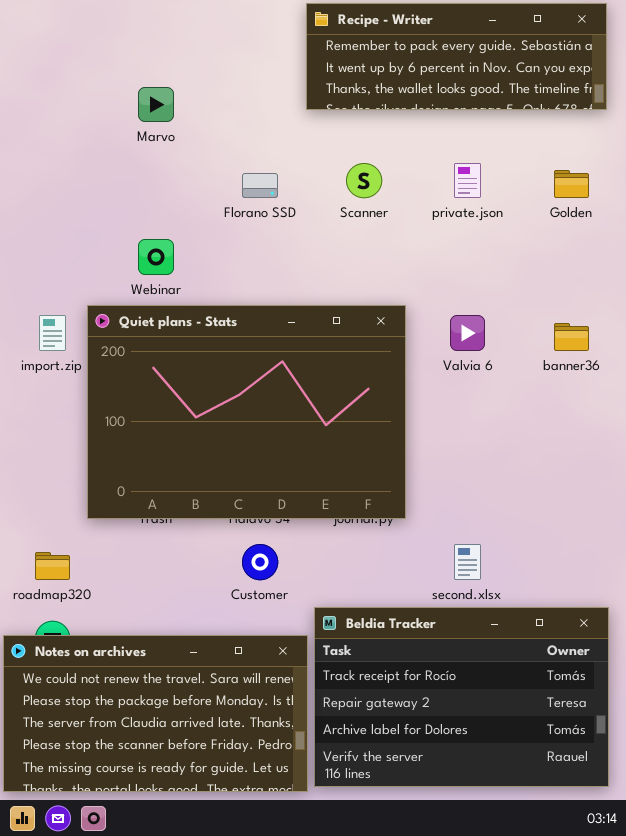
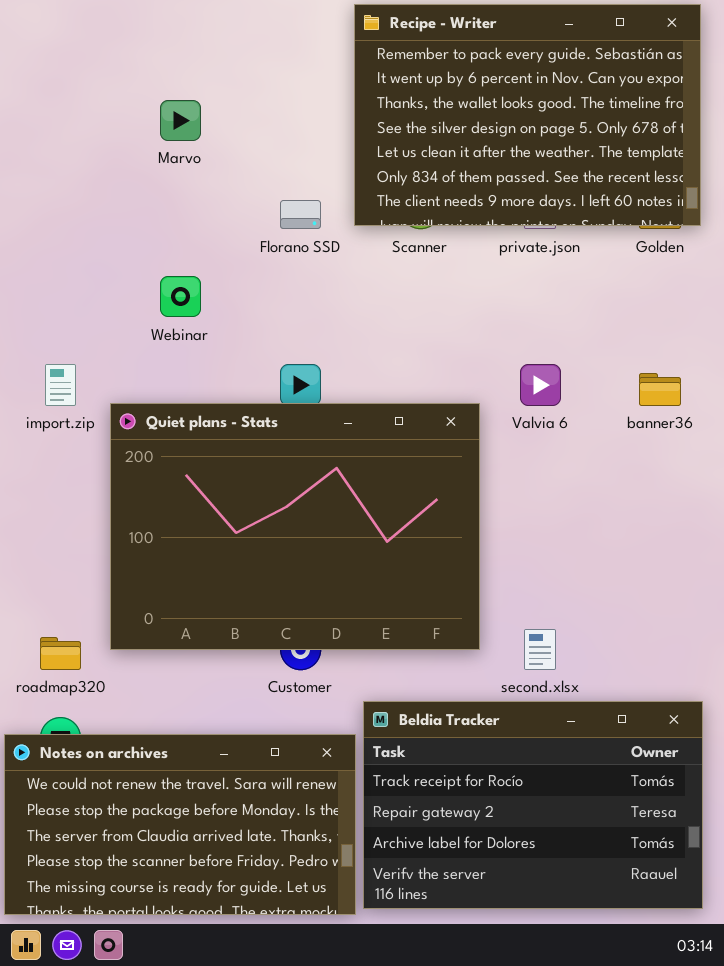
Recipe - Writer: [306,3,607,110] -> [354,4,701,226], resized
Quiet plans - Stats: [87,305,406,519] -> [110,403,480,650], moved

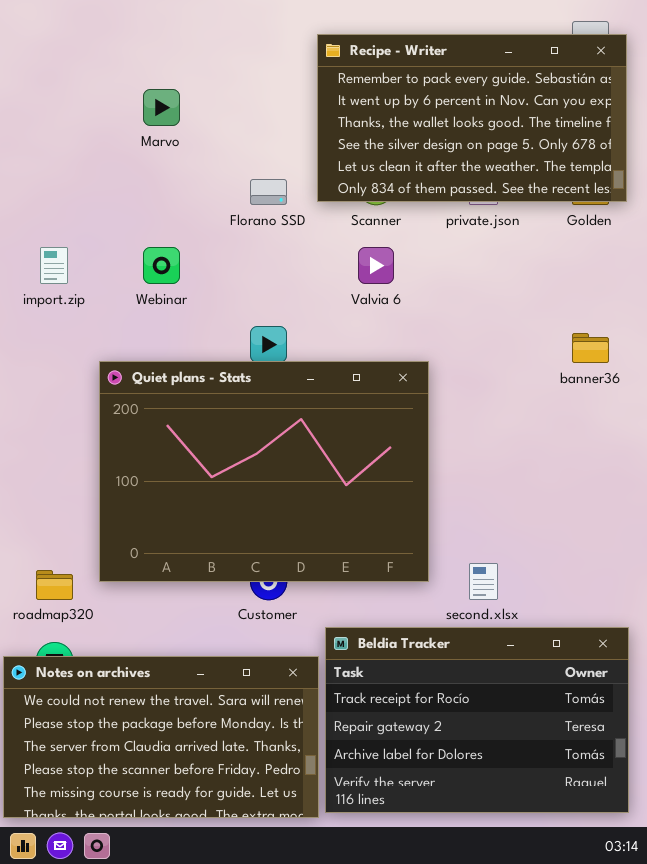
Recipe - Writer: [354,4,701,226] -> [317,34,627,202], resized
import.zip: [45,364,76,406] -> [40,247,68,284], moved
Valvia 6: [520,364,561,406] -> [358,247,394,284], moved

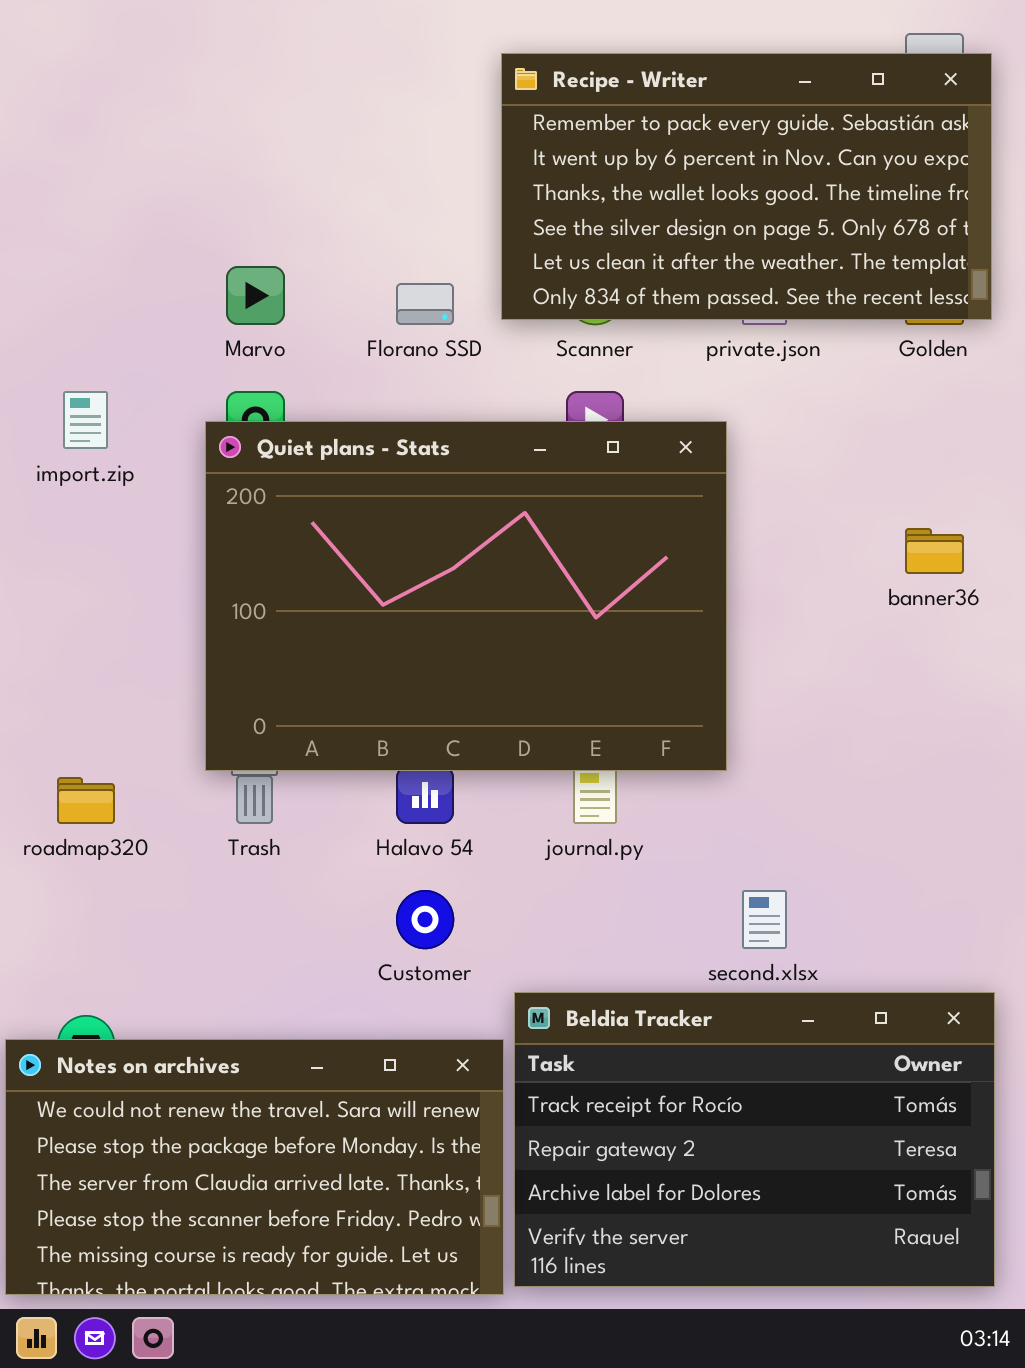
Marvo: [143,89,180,126] -> [226,266,285,325], moved
Quiet plans - Stats: [99,361,429,582] -> [205,421,727,771], moved
roadmap320: [36,570,73,600] -> [57,777,115,824], moved

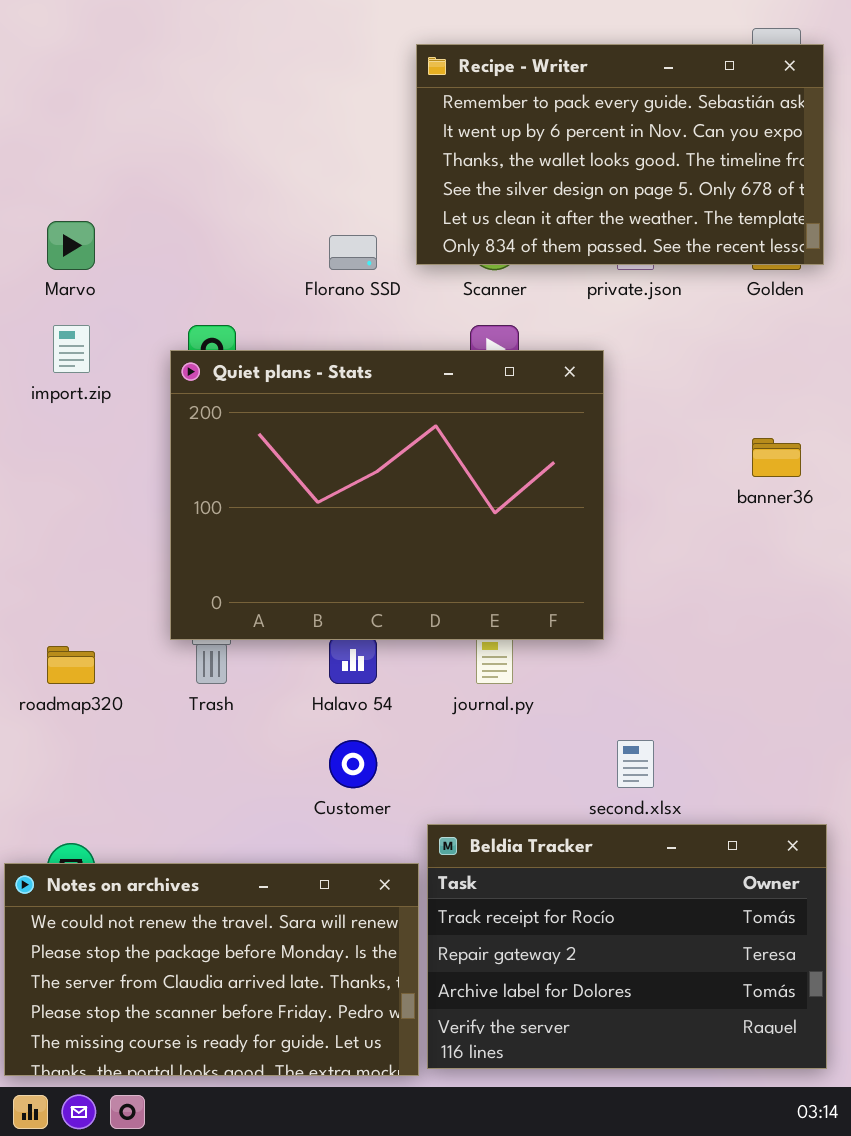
Marvo: [226,266,285,325] -> [47,221,95,270], moved

